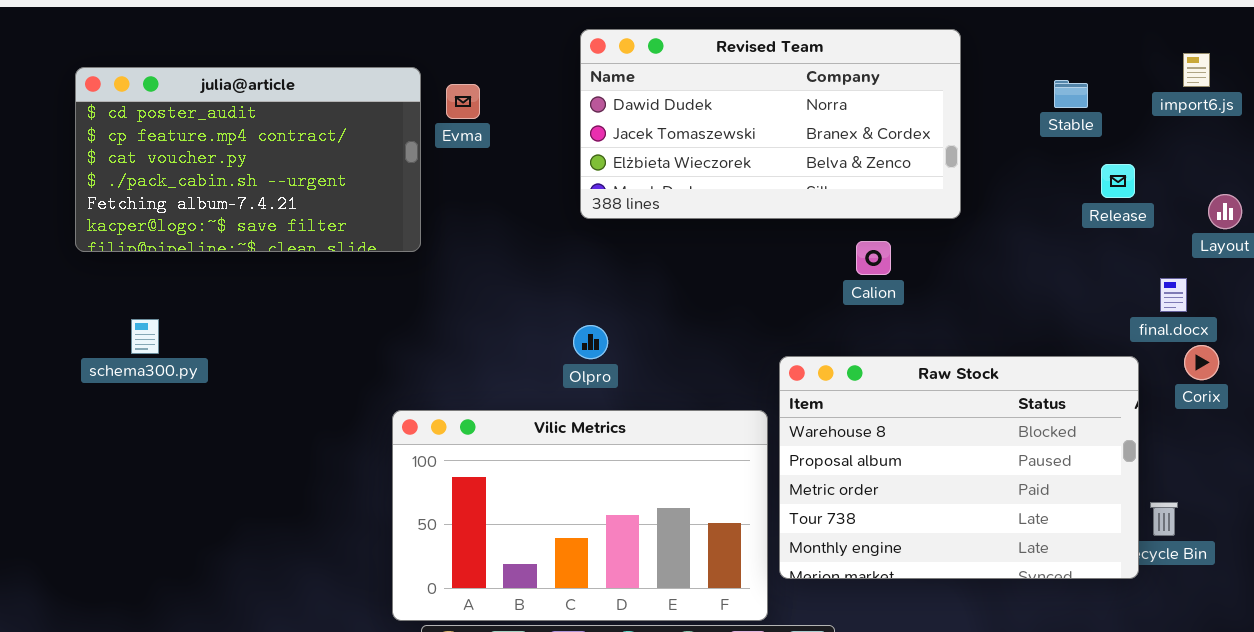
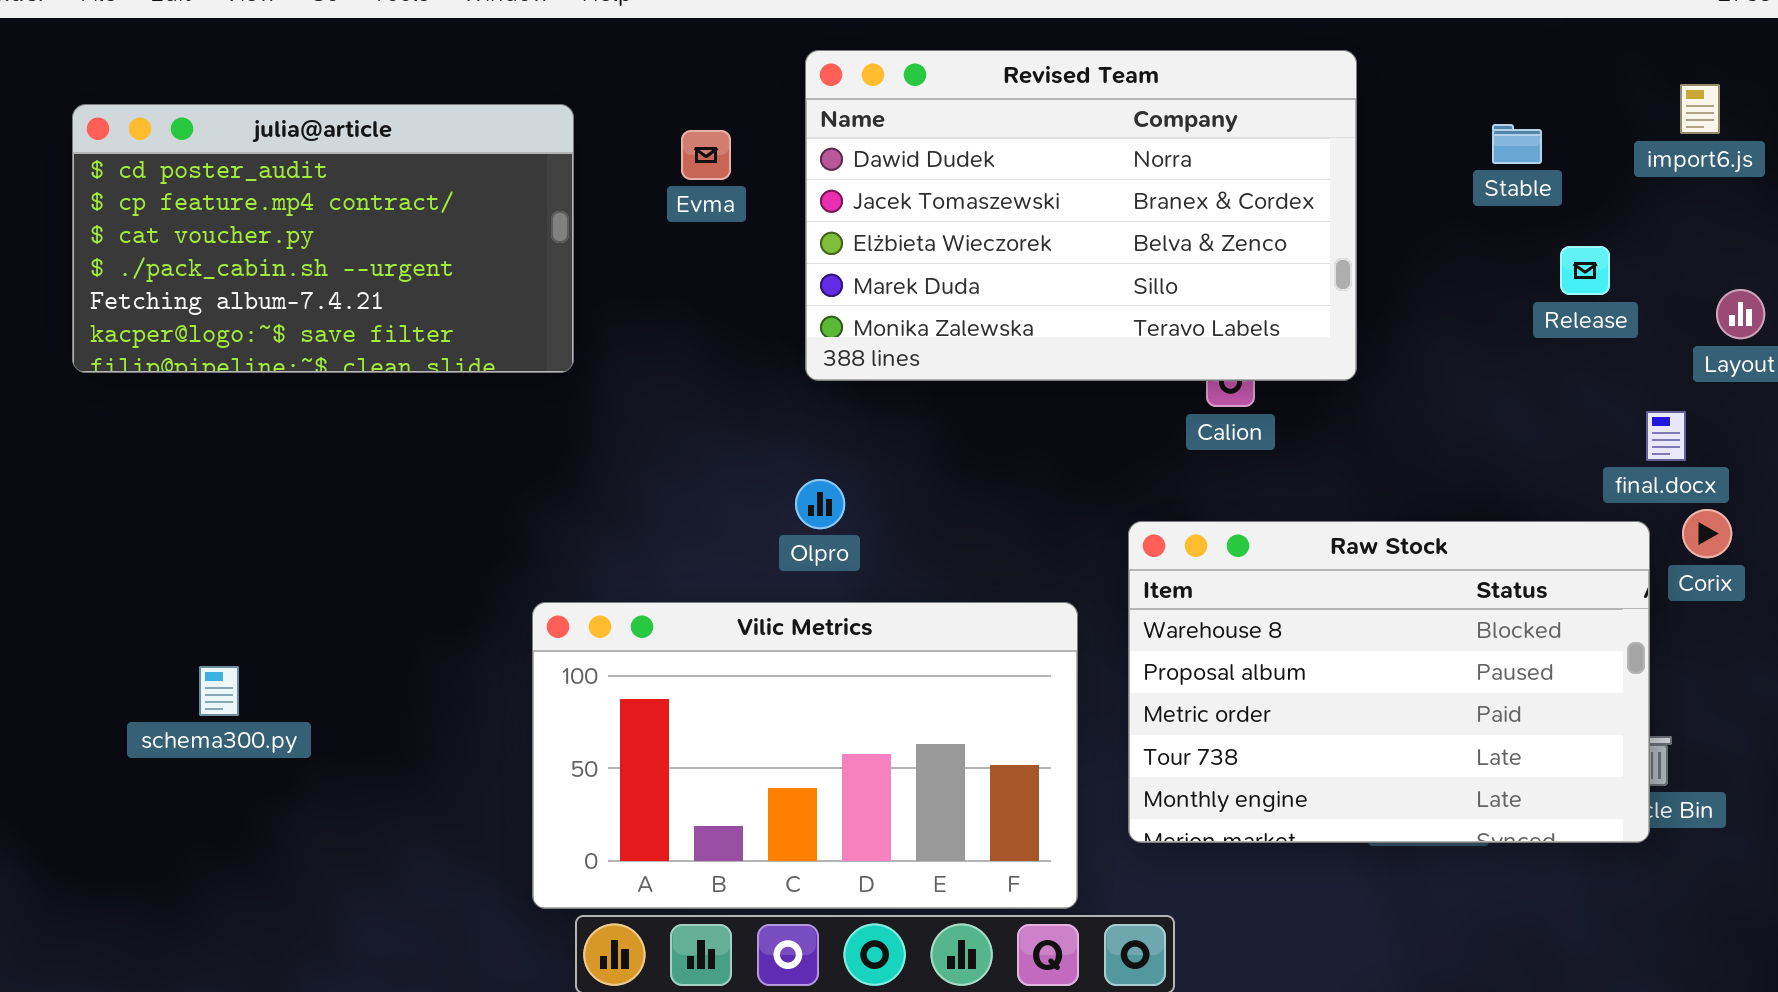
Revised Team: [580,29,961,219] -> [805,50,1357,381], resized
Evma: [446,84,480,119] -> [681,130,731,180], moved
schema300.py: [131,319,159,354] -> [199,666,239,716], moved
Raw Stock: [779,356,1139,579] -> [1128,521,1650,843], moved

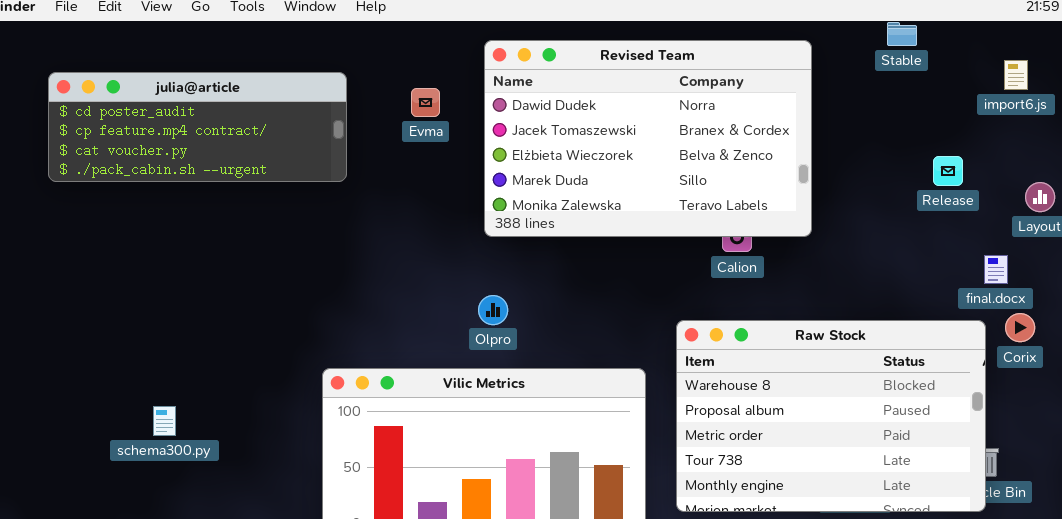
julia@article: [72,104,574,373] -> [48,72,347,182], resized
Stable: [1492,124,1542,164] -> [887,22,917,46], moved
schema300.py: [199,666,239,716] -> [153,406,176,436], moved

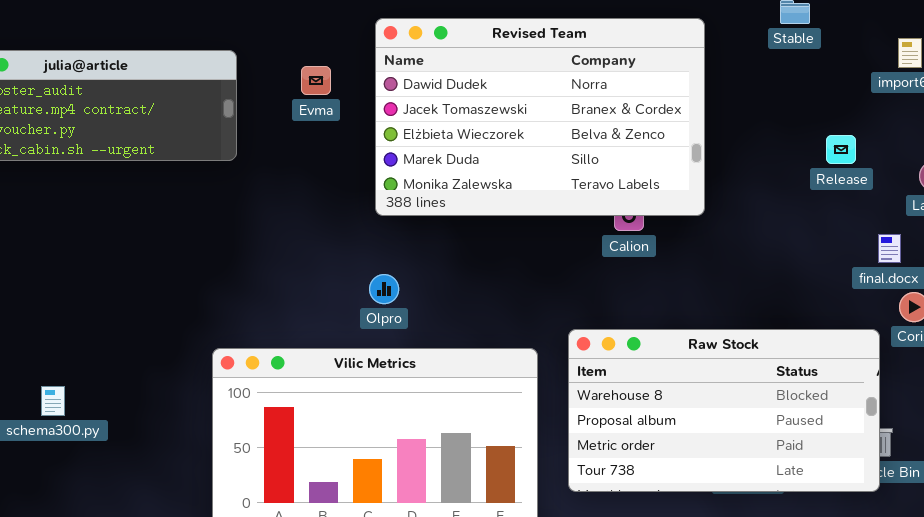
Raw Stock: [676,320,986,512] -> [568,329,880,492], resized

